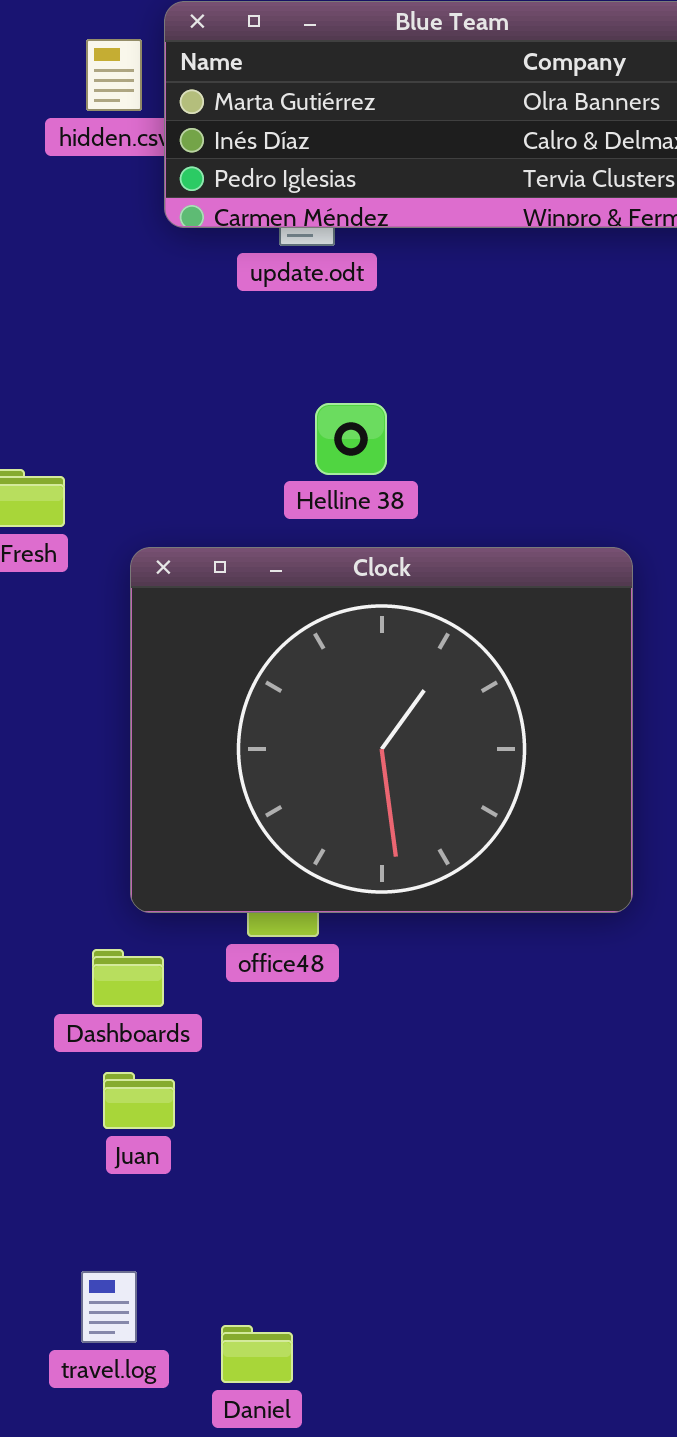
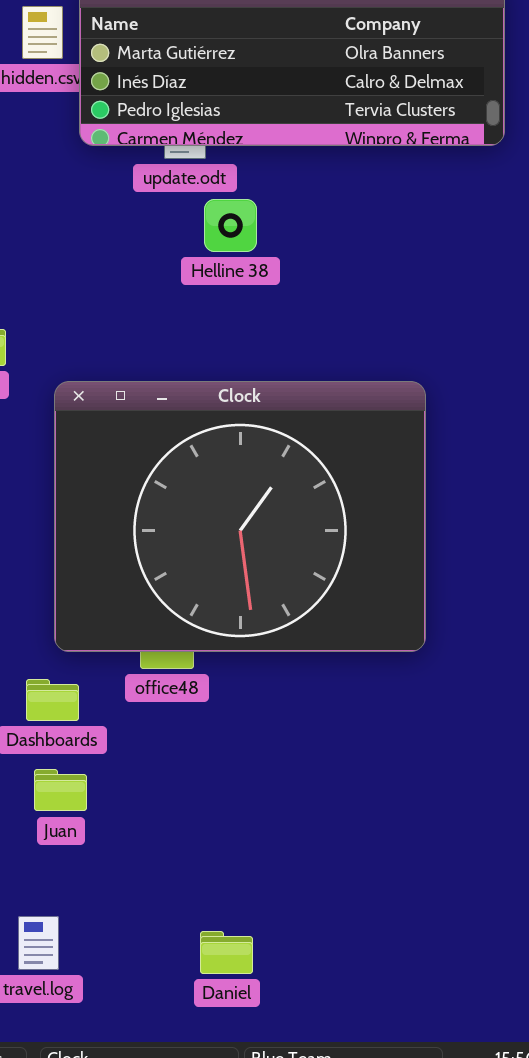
Helline 38: [315,403,387,475] -> [204,199,257,252], moved
Daniel: [221,1325,293,1383] -> [200,931,253,974], moved

